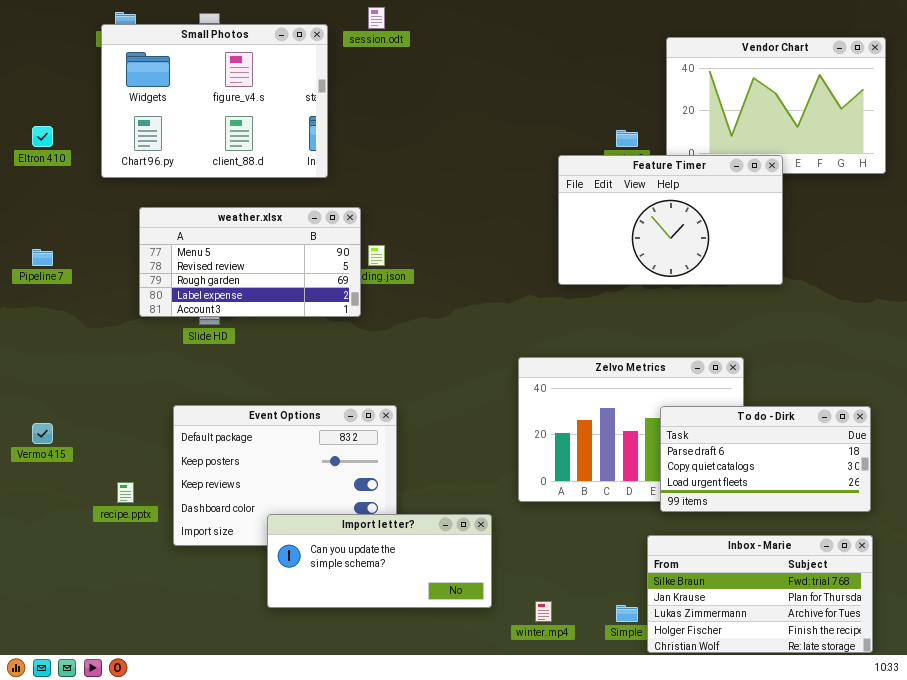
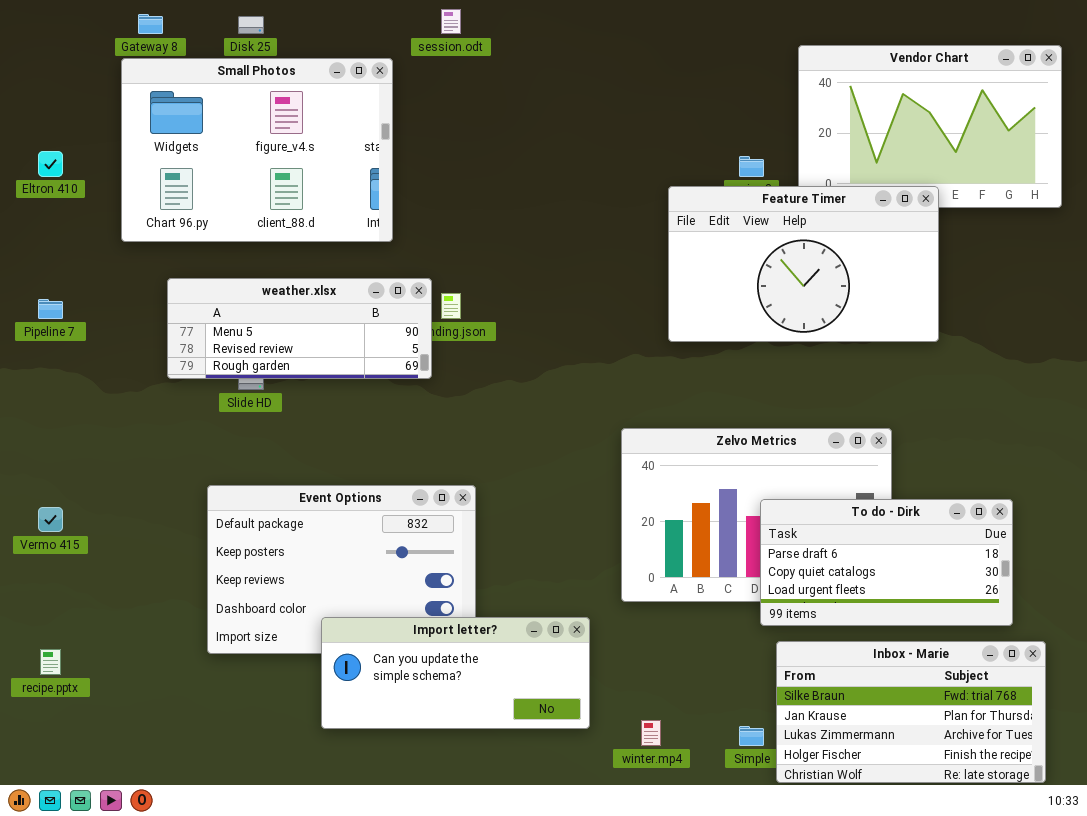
Small Photos: [101,24,328,178] -> [121,58,393,242], moved
weather.xlsx: [139,207,361,317] -> [167,278,432,379], resized
To do - Dirk: [660,406,871,512] -> [760,499,1013,626], moved
recipe.pptx: [117,482,134,503] -> [40,649,61,675], moved

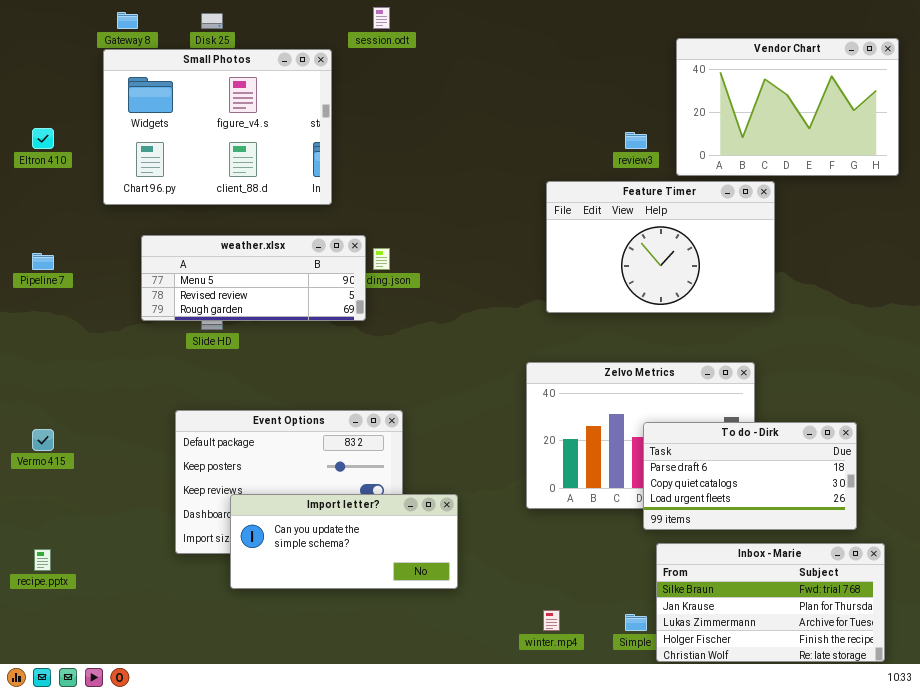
Feature Timer: [668,186,939,342] -> [546,181,775,313], moved
Import letter?: [321,617,590,729] -> [230,494,458,589], moved

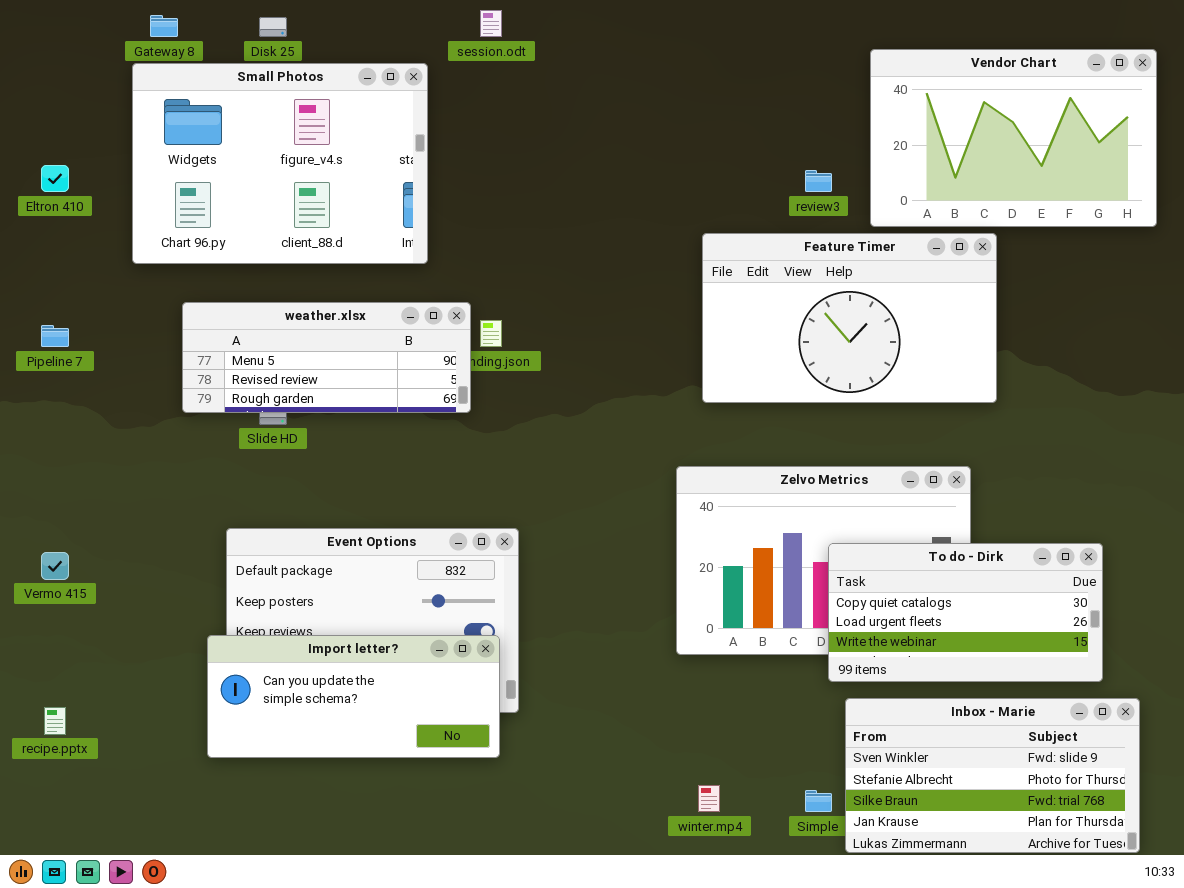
To do - Dirk: [643,422,857,530] -> [828,543,1103,682], scrolled down 1 row
Import letter?: [230,494,458,589] -> [207,635,500,758], moved
Inbox - Marie: [656,543,885,662] -> [845,698,1140,853], scrolled up 2 rows

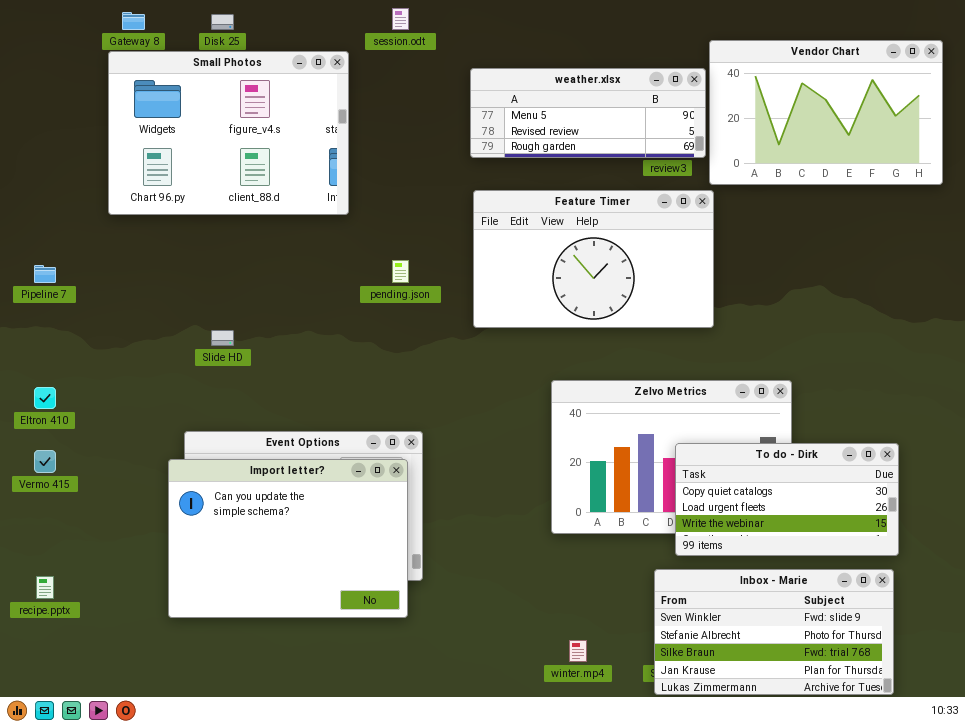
Eltron 410: [41,165,69,192] -> [34,387,56,409], moved
Feature Timer: [702,233,997,403] -> [473,190,714,328], moved
weather.xlsx: [182,302,471,413] -> [470,68,706,158], moved
Import letter?: [207,635,500,758] -> [168,459,408,618], resized
Inbox - Marie: [845,698,1140,853] -> [654,569,894,695], moved

